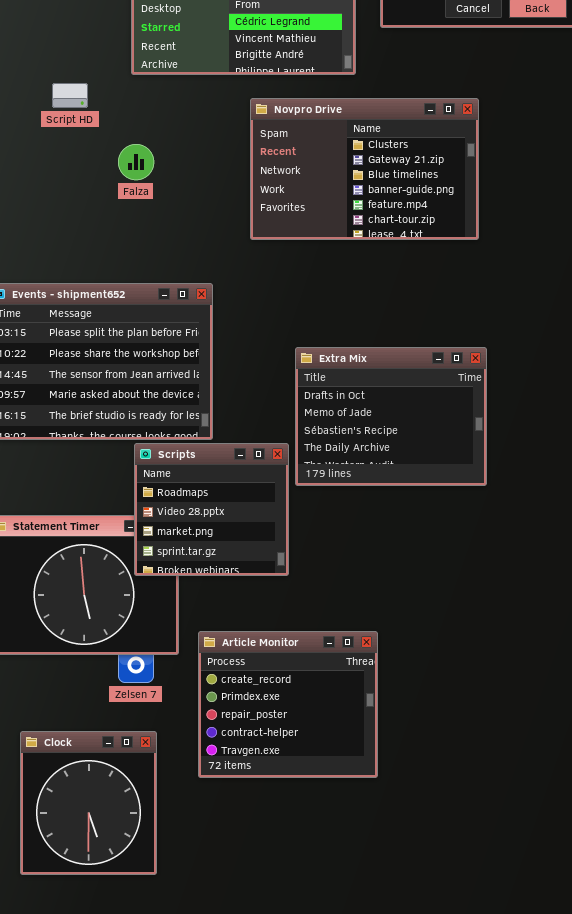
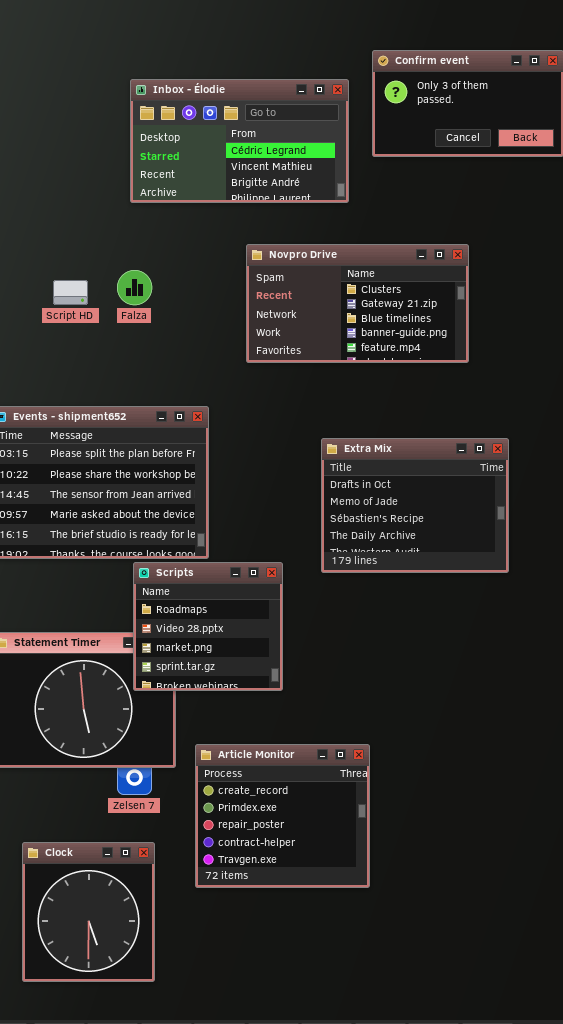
Script HD: [52,83,88,108] -> [53,280,88,305], moved
Novpro Drive: [250,98,479,240] -> [246,244,469,363], resized
Extra Mix: [295,347,487,486] -> [321,438,509,573], moved

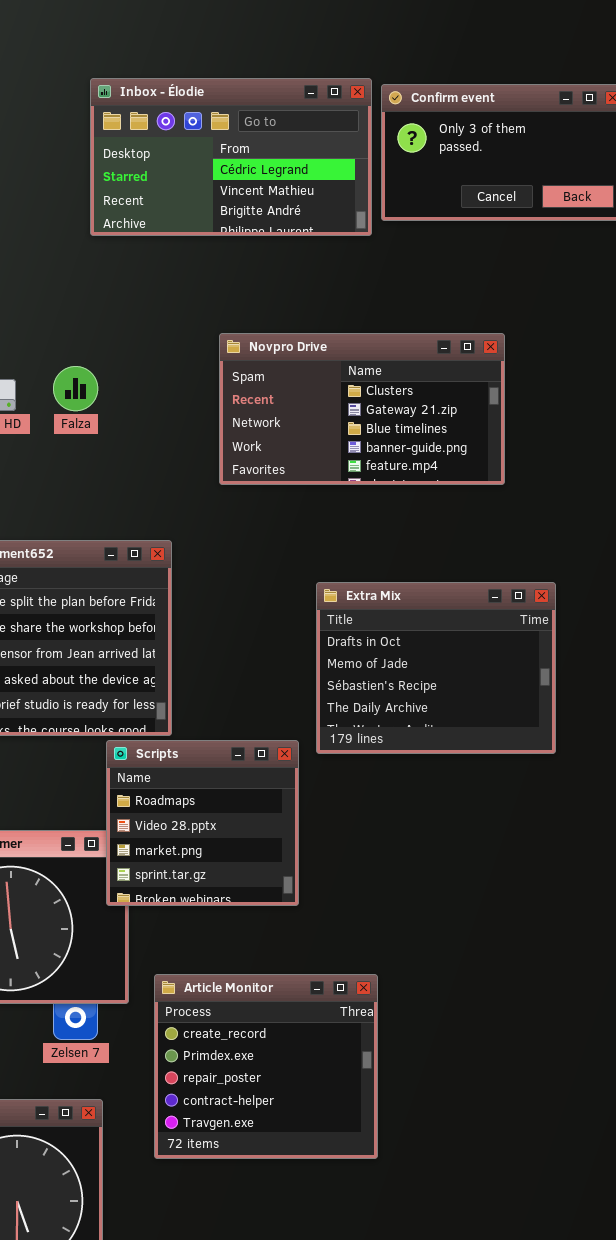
Inbox - Élodie: [130,79,349,203] -> [90,78,372,236], moved
Scripts: [133,562,283,691] -> [106,740,299,906], moved

